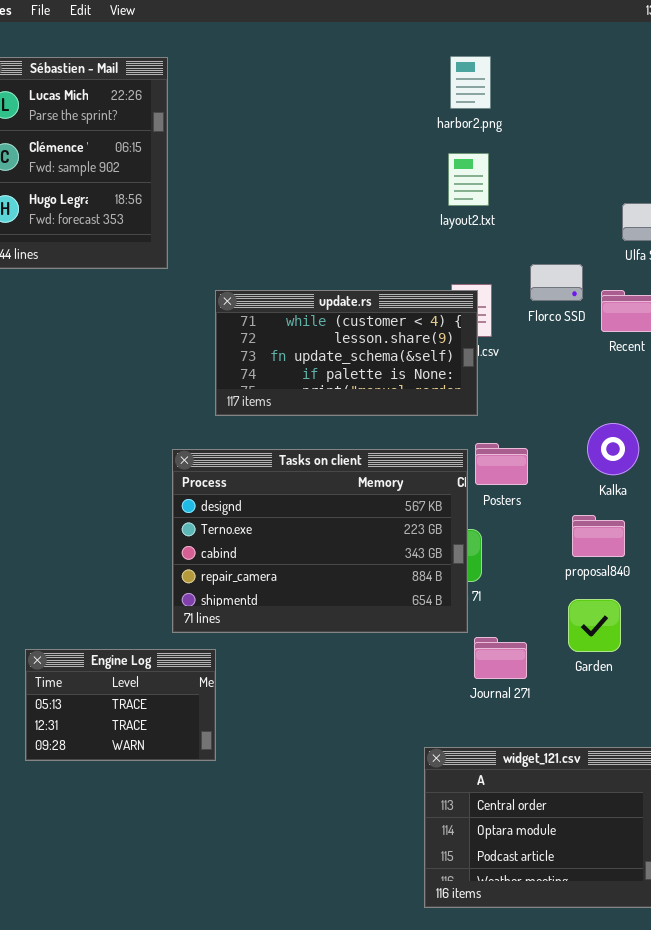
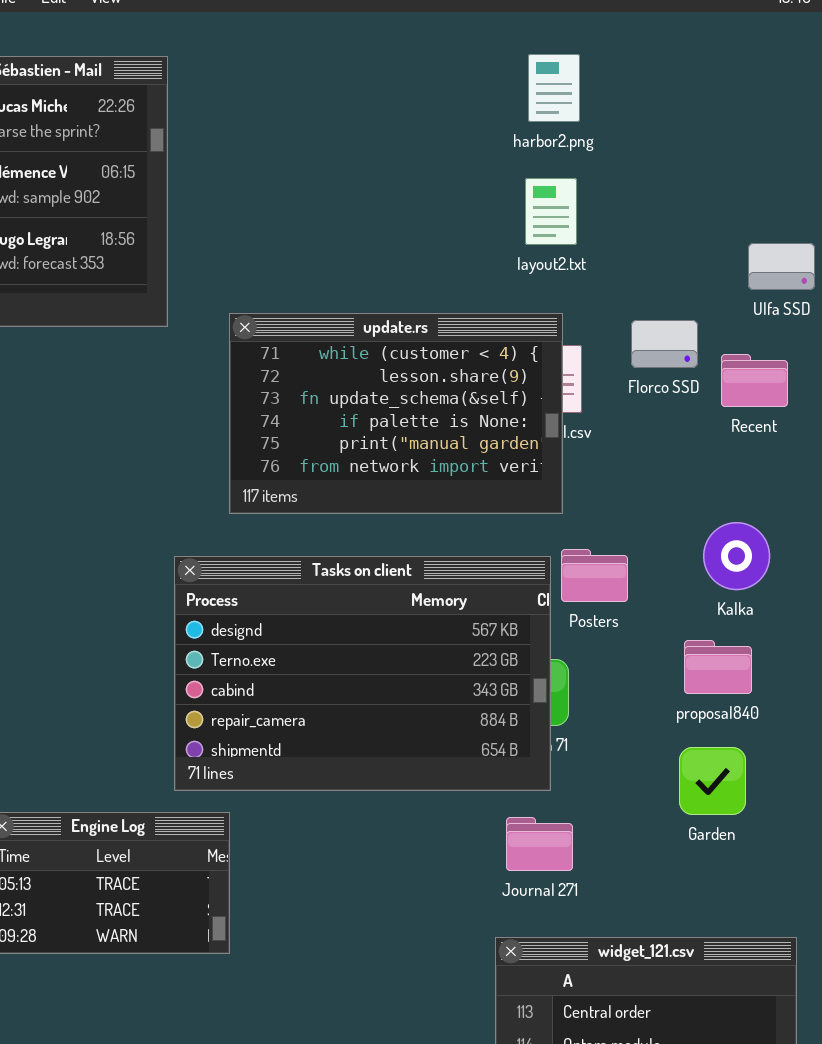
update.rs: [215,290,478,416] -> [229,313,563,514], resized
Journal 271: [474,637,527,679] -> [506,817,573,871], moved

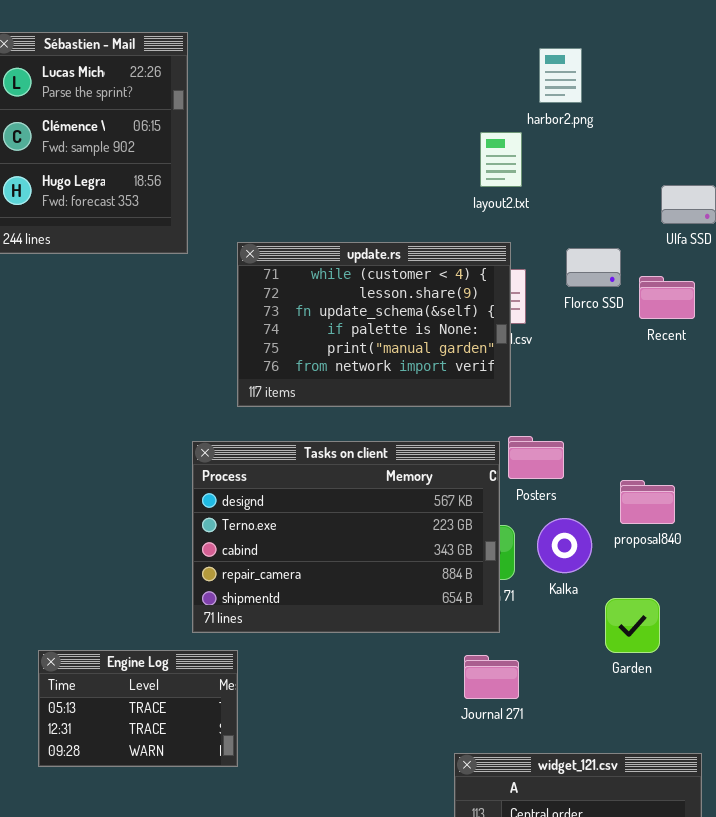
harbor2.png: [528,54,580,122] -> [539,48,582,103], moved
Kalka: [703,522,770,590] -> [537,518,592,573], moved
proposal840: [684,640,752,694] -> [620,480,675,524], moved

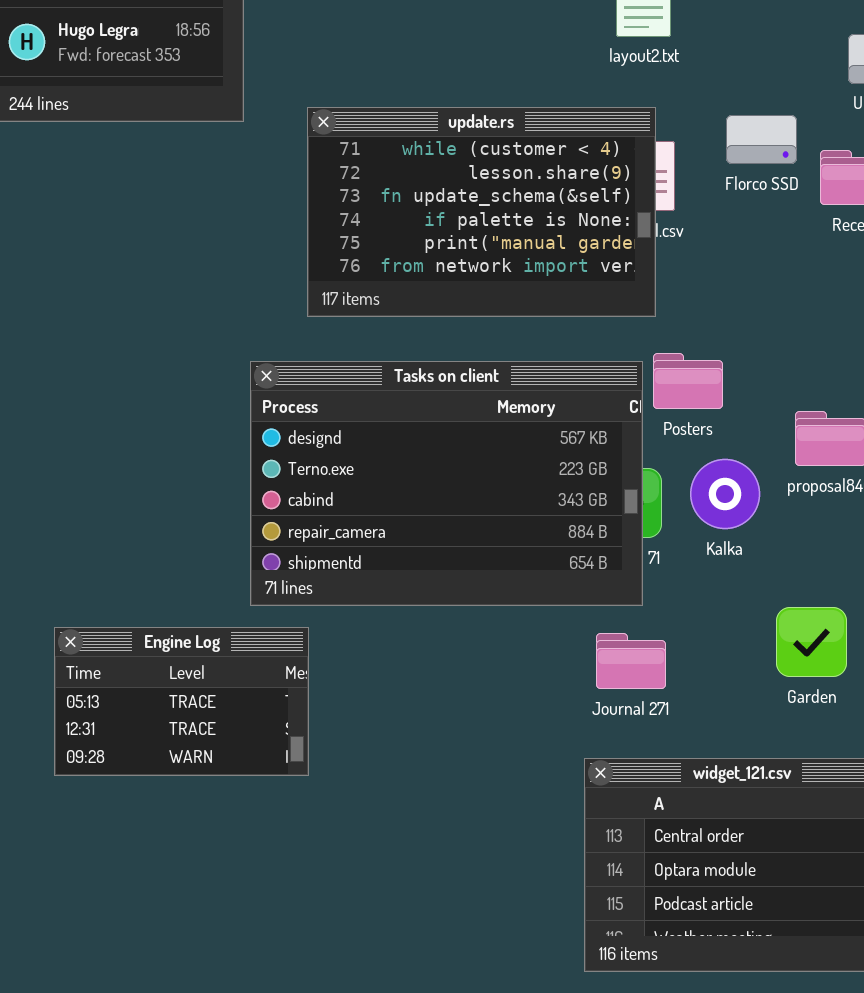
Garden: [605,598,660,653] -> [776,607,847,677], moved

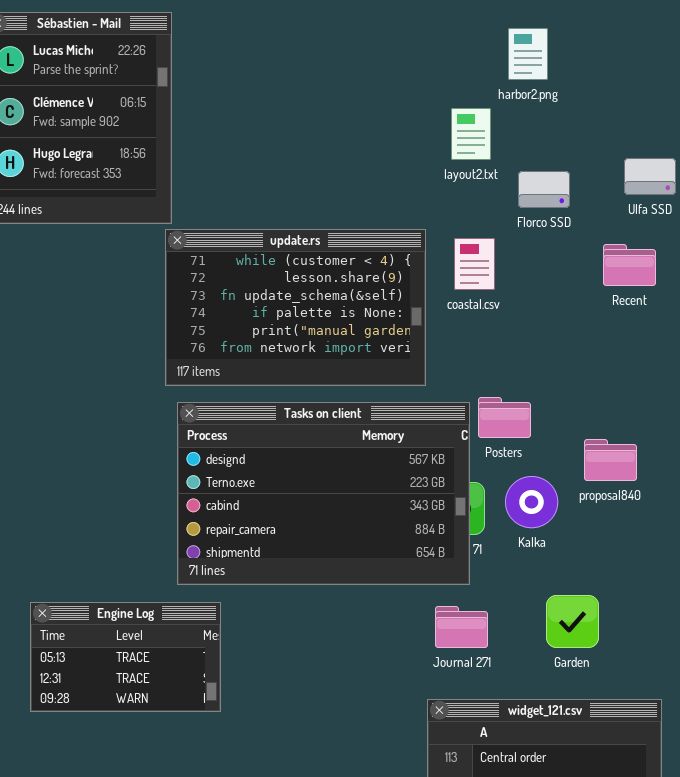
update.rs: [307,107,656,317] -> [165,229,426,386], moved
Florco SSD: [726,115,797,164] -> [518,171,570,208], moved
Garden: [776,607,847,677] -> [546,595,599,648], moved

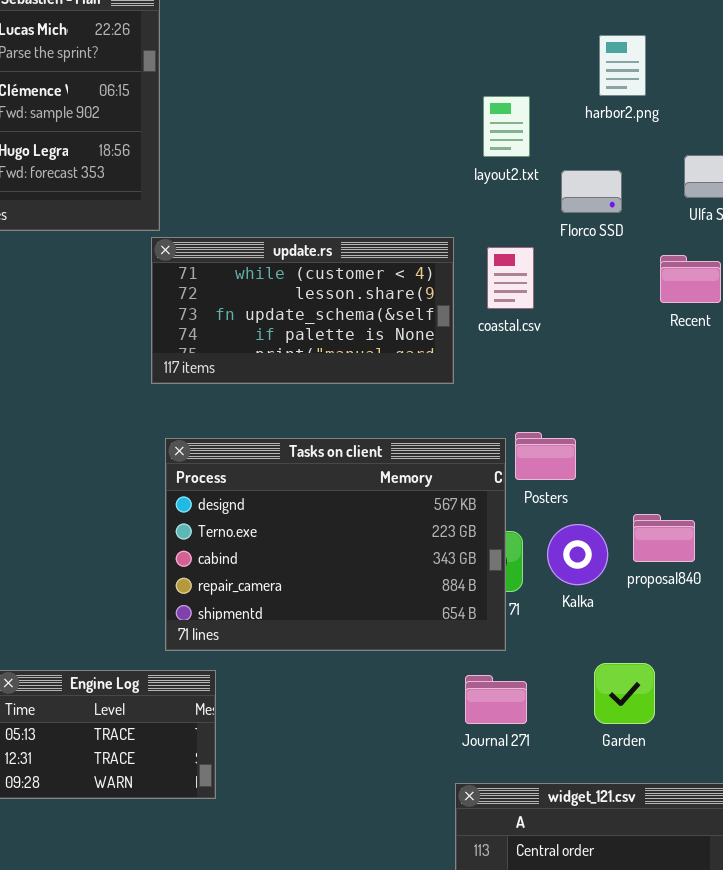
harbor2.png: [508,28,548,80] -> [599,35,646,96], moved
update.rs: [165,229,426,386] -> [151,237,454,384], resized
proposal840: [584,439,637,481] -> [633,514,695,562], moved

